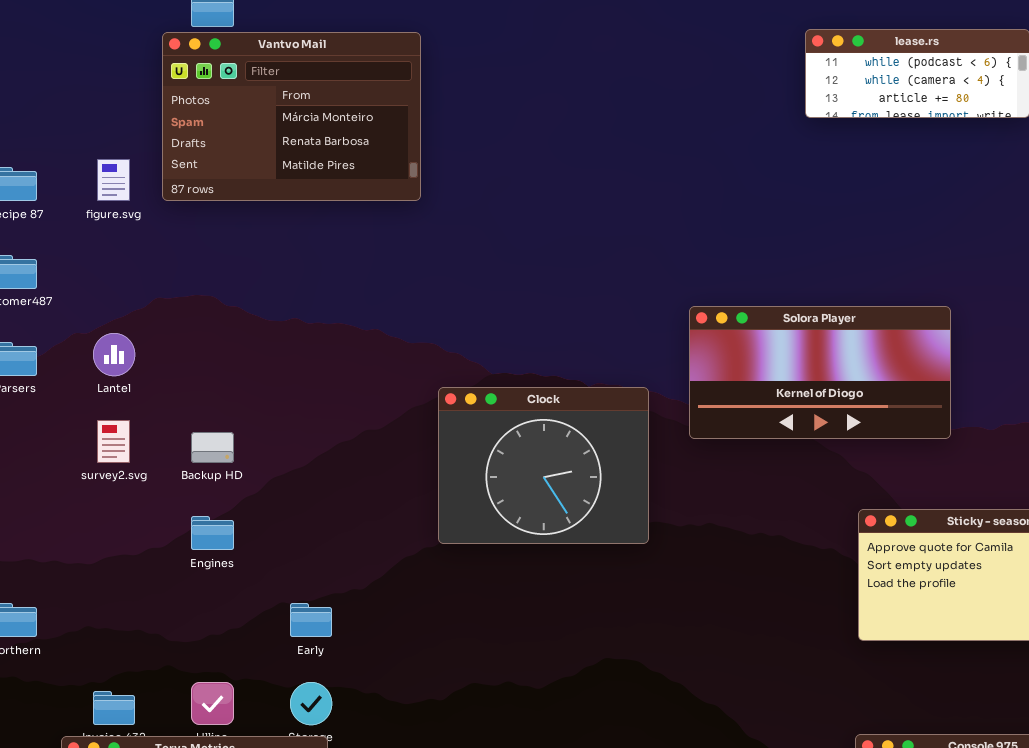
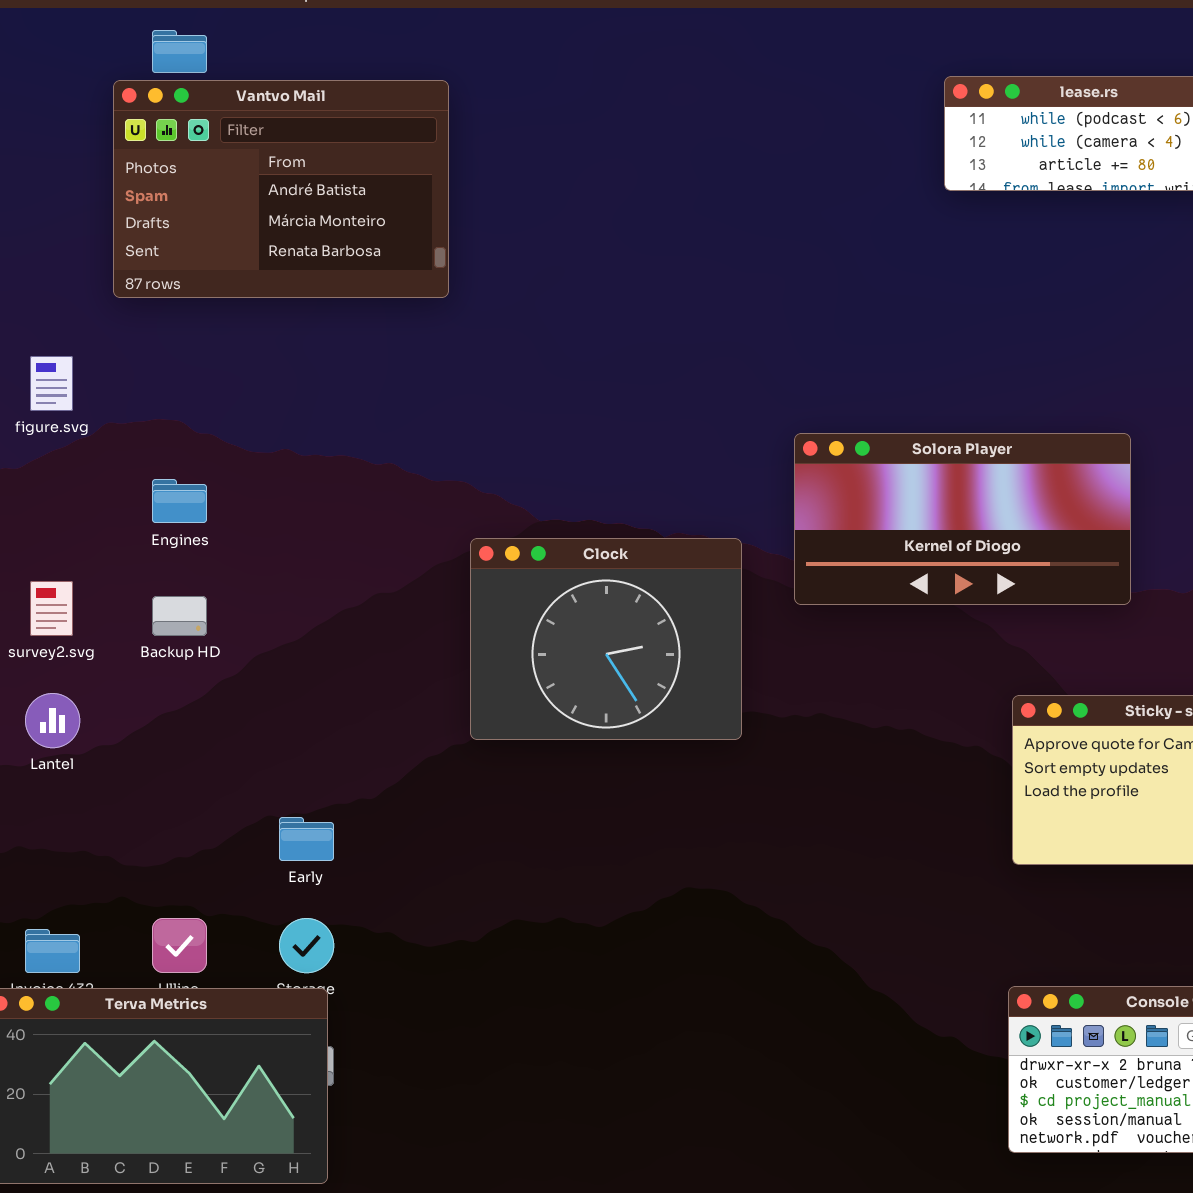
Vantvo Mail: [162,32,421,201] -> [113,80,449,298], scrolled up 1 row
figure.svg: [97,159,130,201] -> [30,356,73,411], moved
Lantel: [93,333,135,376] -> [25,693,80,748], moved
Engines: [191,516,234,550] -> [152,479,207,523], moved

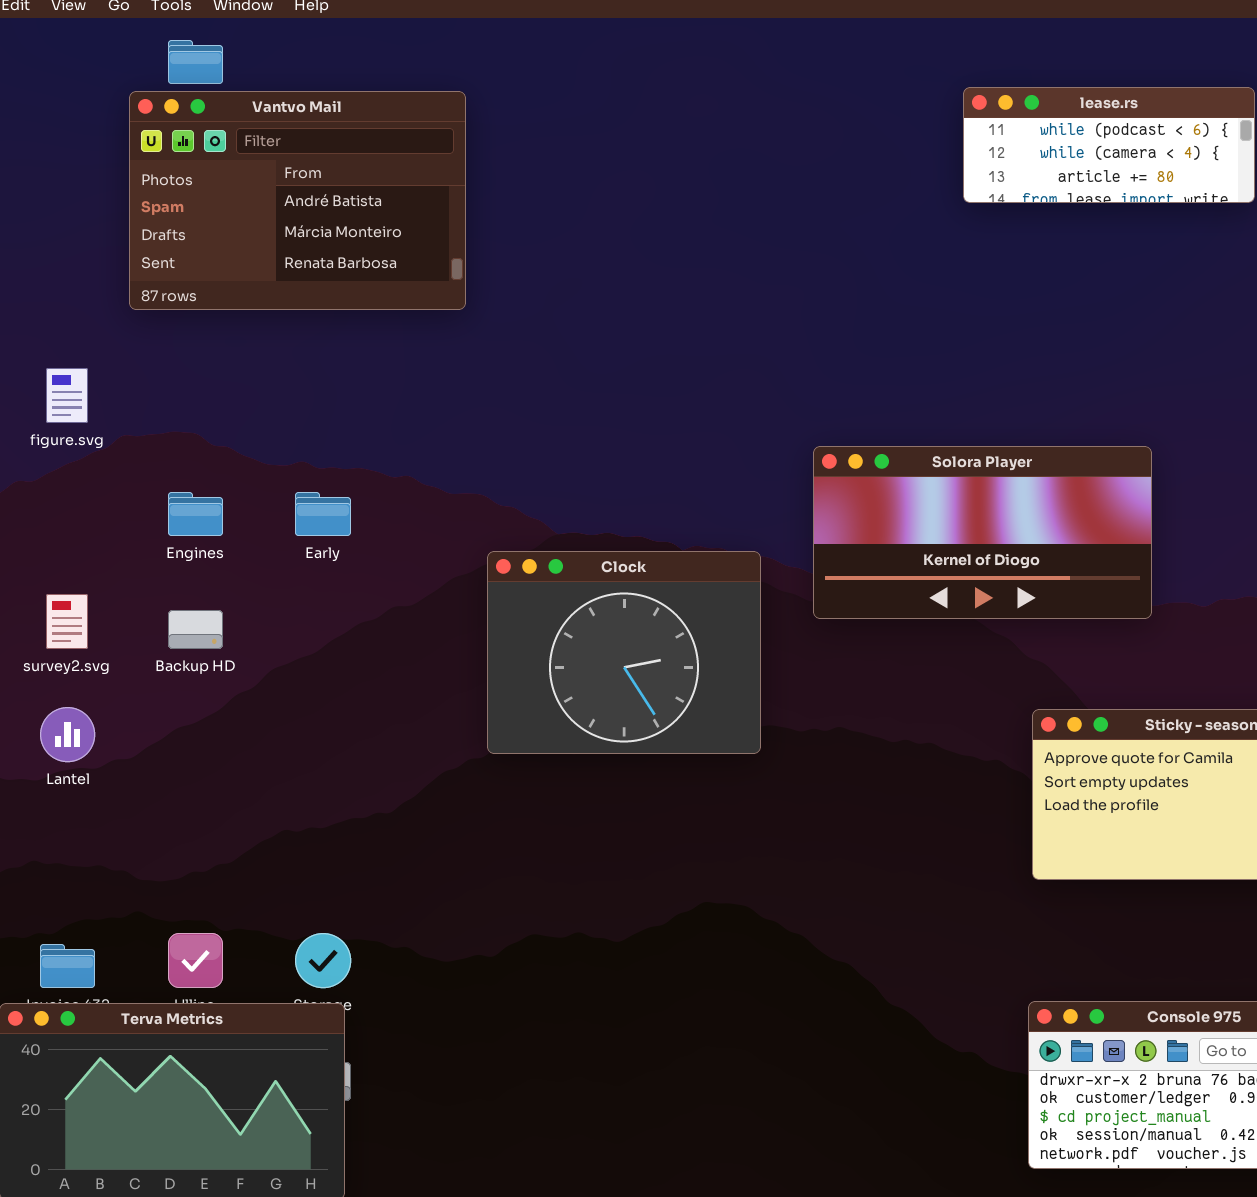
Early: [279,817,334,861] -> [295,492,351,536], moved

